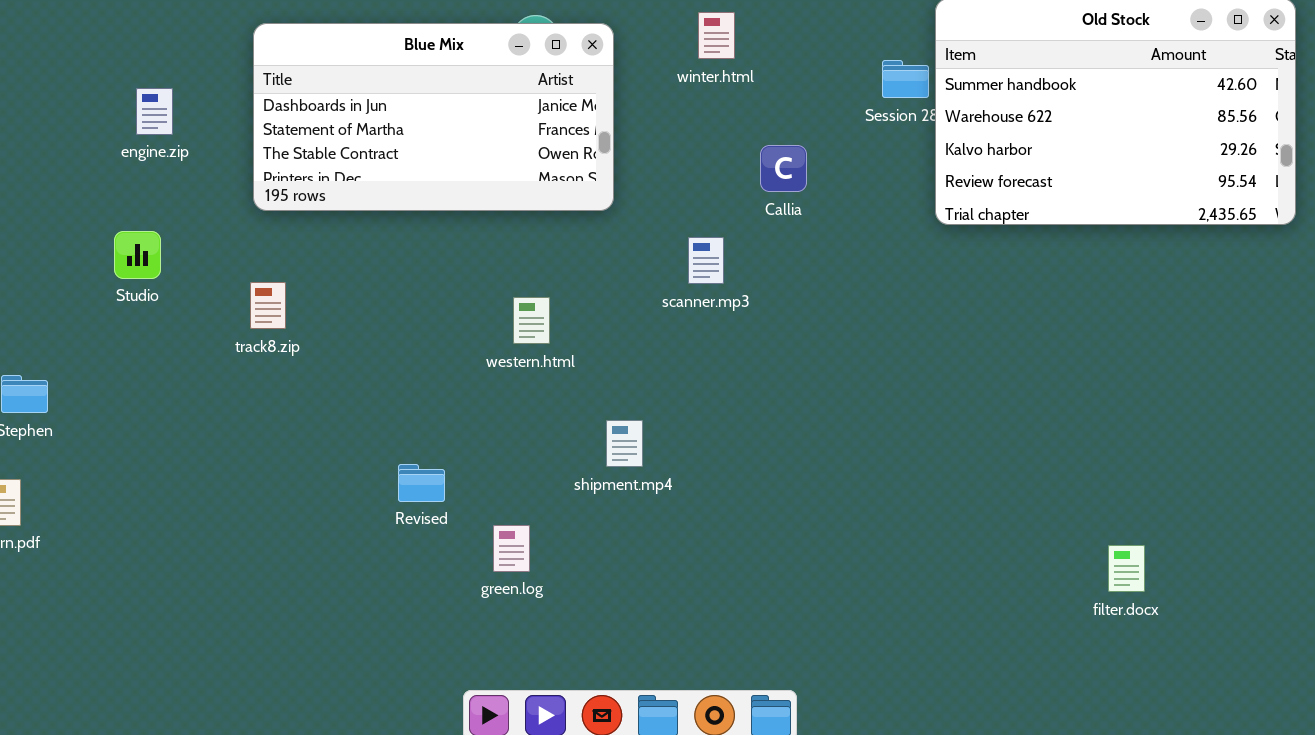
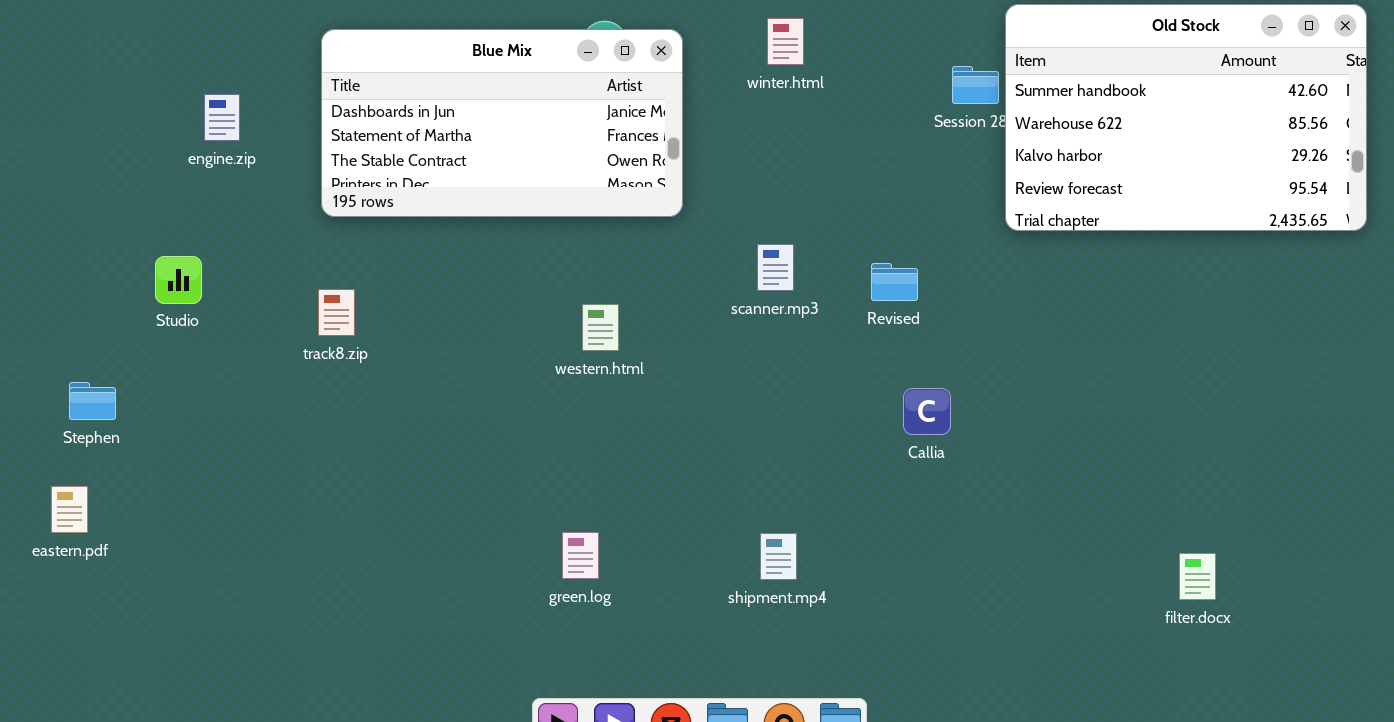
Callia: [760,145,807,192] -> [903,388,951,435], moved
Studio: [114,231,161,279] -> [155,256,202,304], moved
shipment.mp4: [606,420,643,467] -> [760,533,797,580], moved
Revised: [398,464,445,502] -> [871,263,918,301], moved

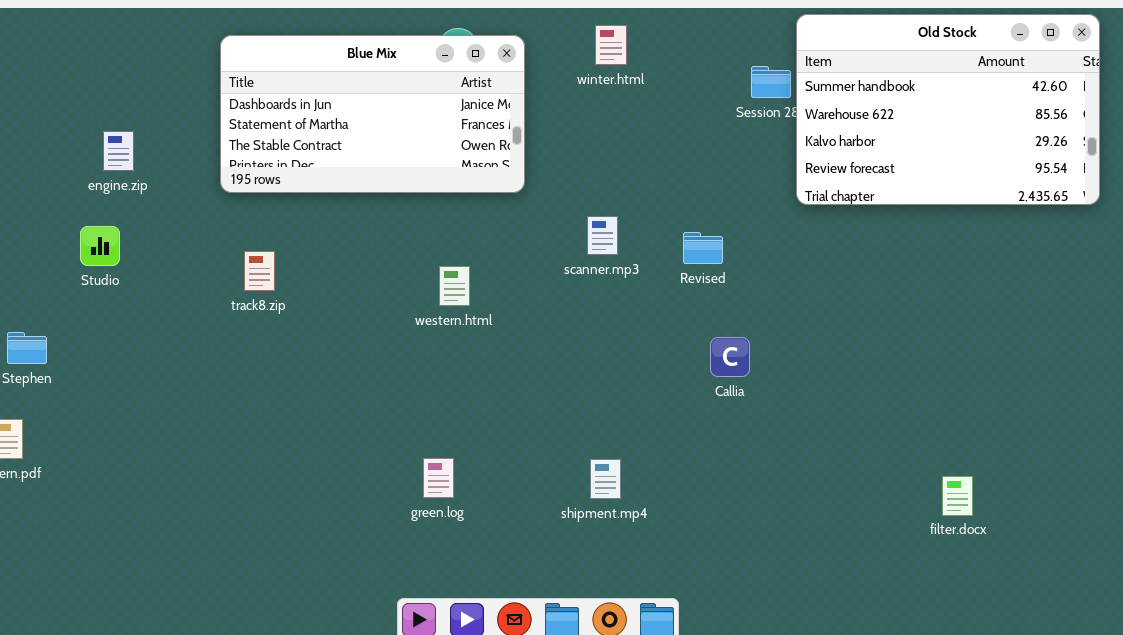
engine.zip: [204,94,240,141] -> [103,131,134,171], moved
track8.zip: [318,289,355,336] -> [244,251,275,291], moved

